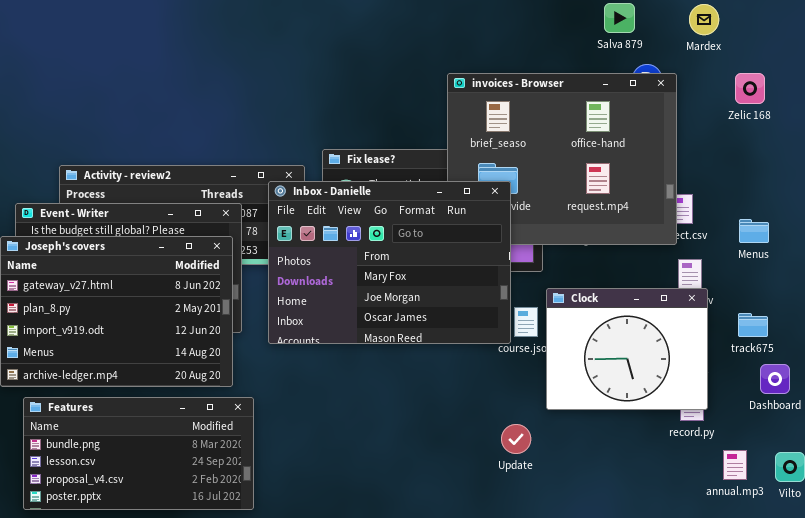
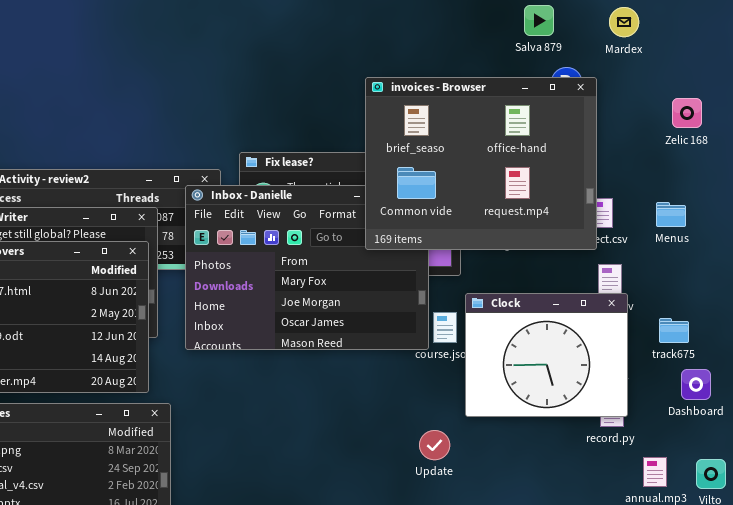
invoices - Browser: [447,73,677,245] -> [365,77,597,250], raised
Zelic 168: [735,73,765,104] -> [672,98,702,128], moved
Menus: [739,219,769,243] -> [656,202,686,227], moved

